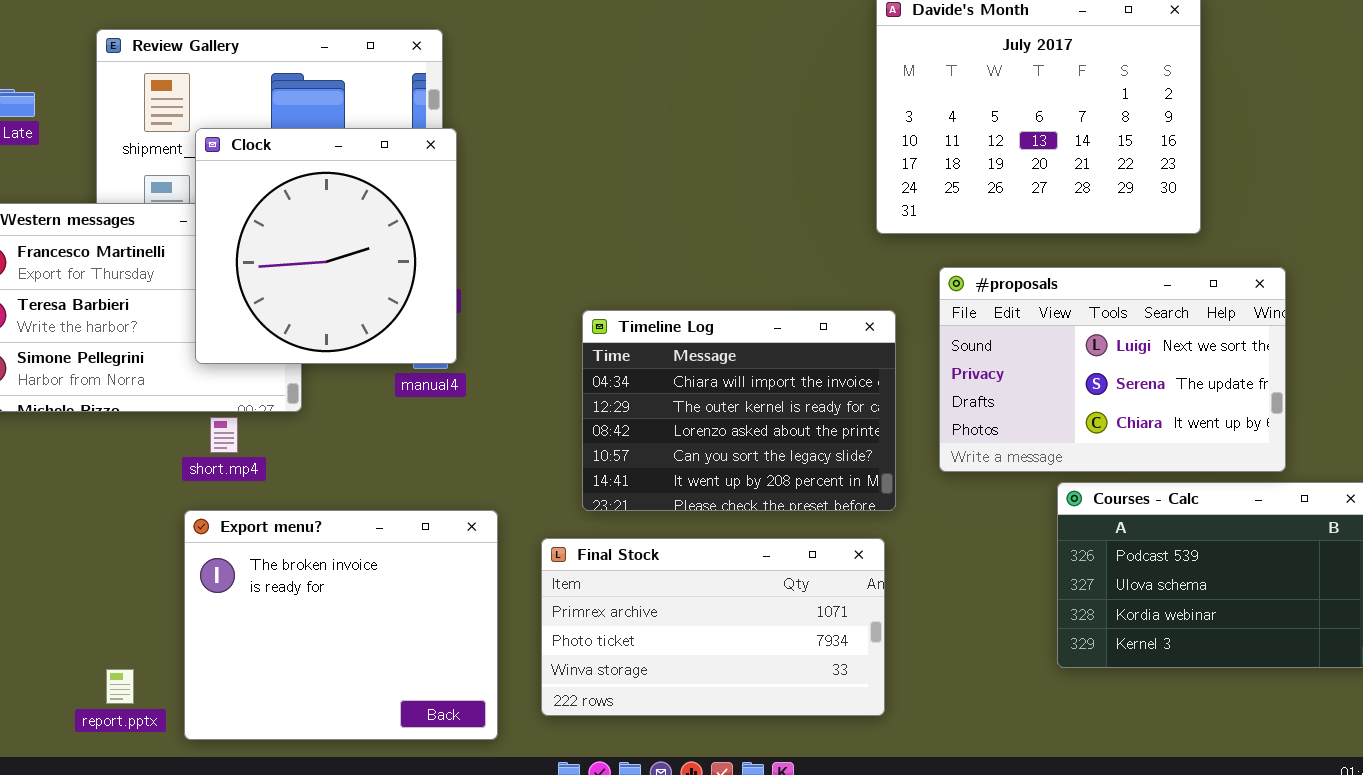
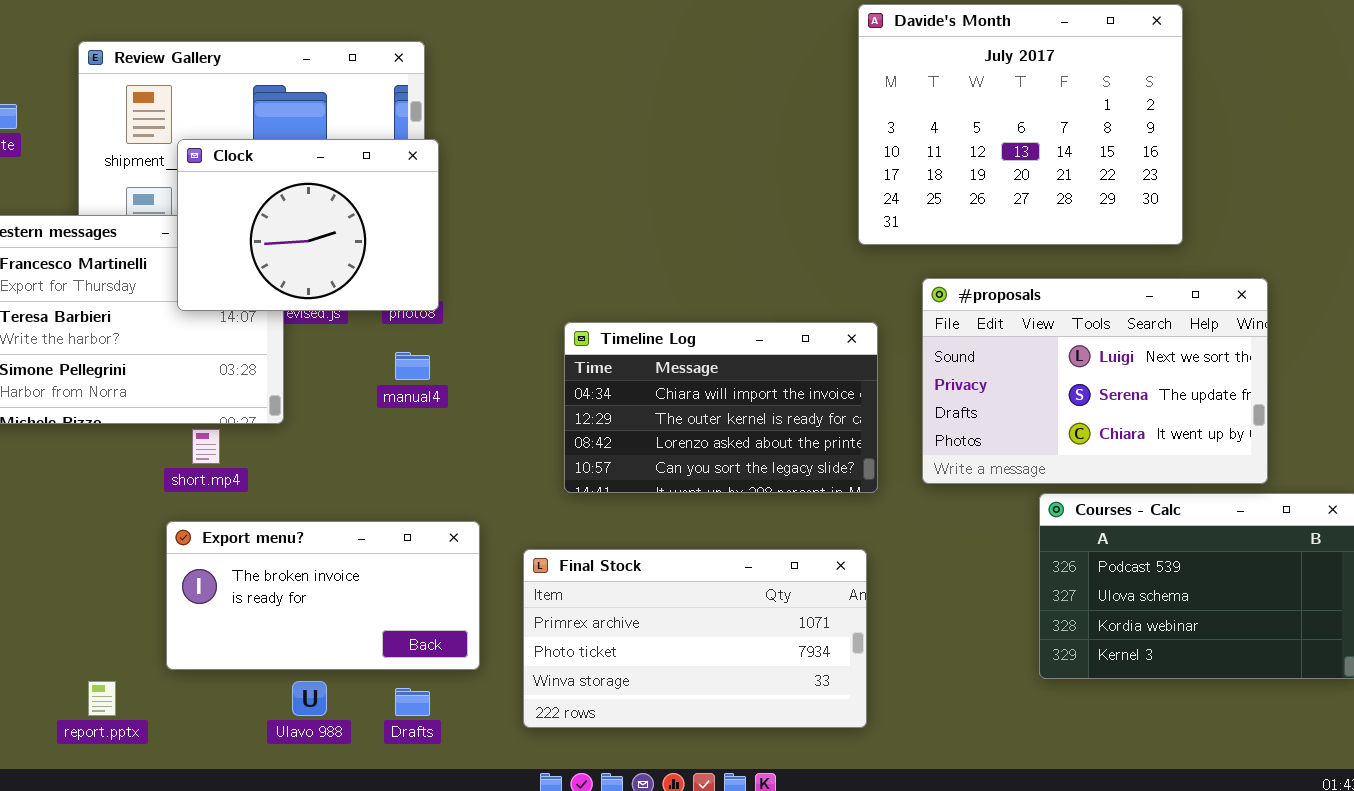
Clock: [195,128,457,364] -> [177,139,439,311], resized
Timeline Log: [582,310,896,511] -> [564,322,878,493], resized
Export menu?: [184,510,498,740] -> [166,521,480,670], resized

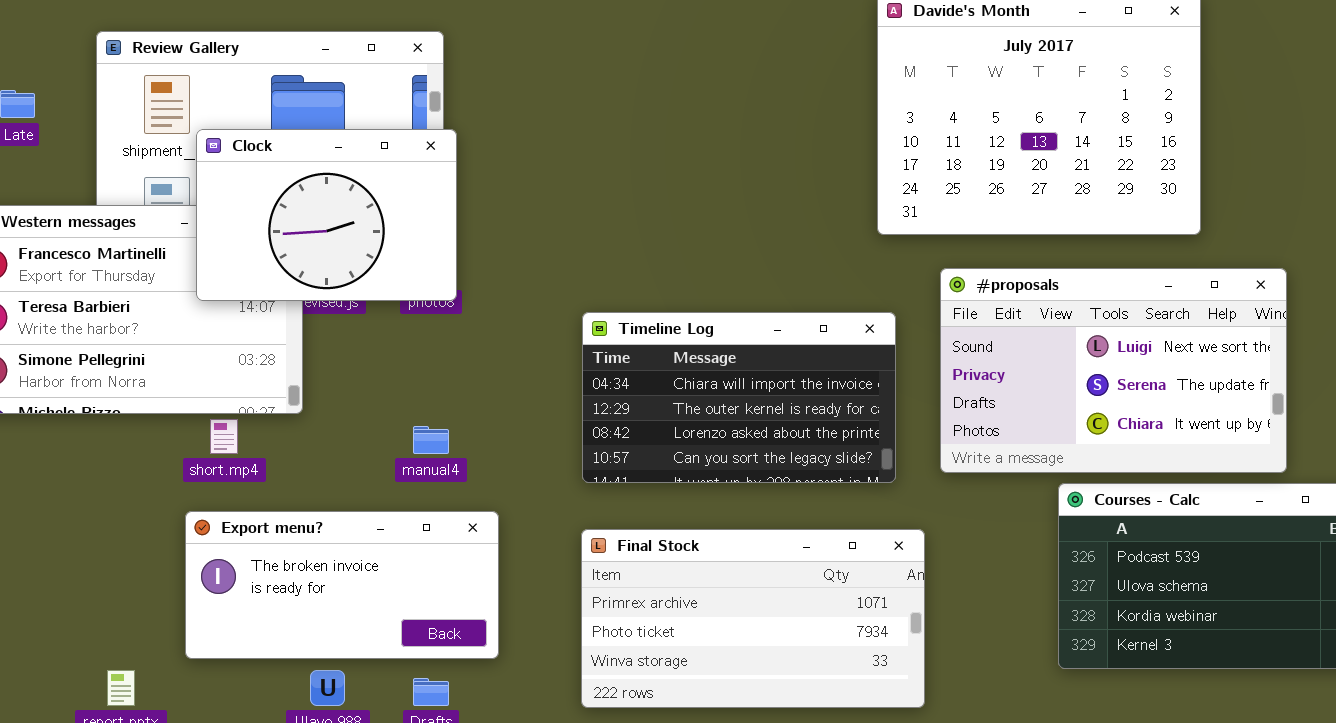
manual4: [395,352,430,380] -> [413,426,449,454], moved
Final Stock: [523,549,867,728] -> [581,529,925,708], moved

